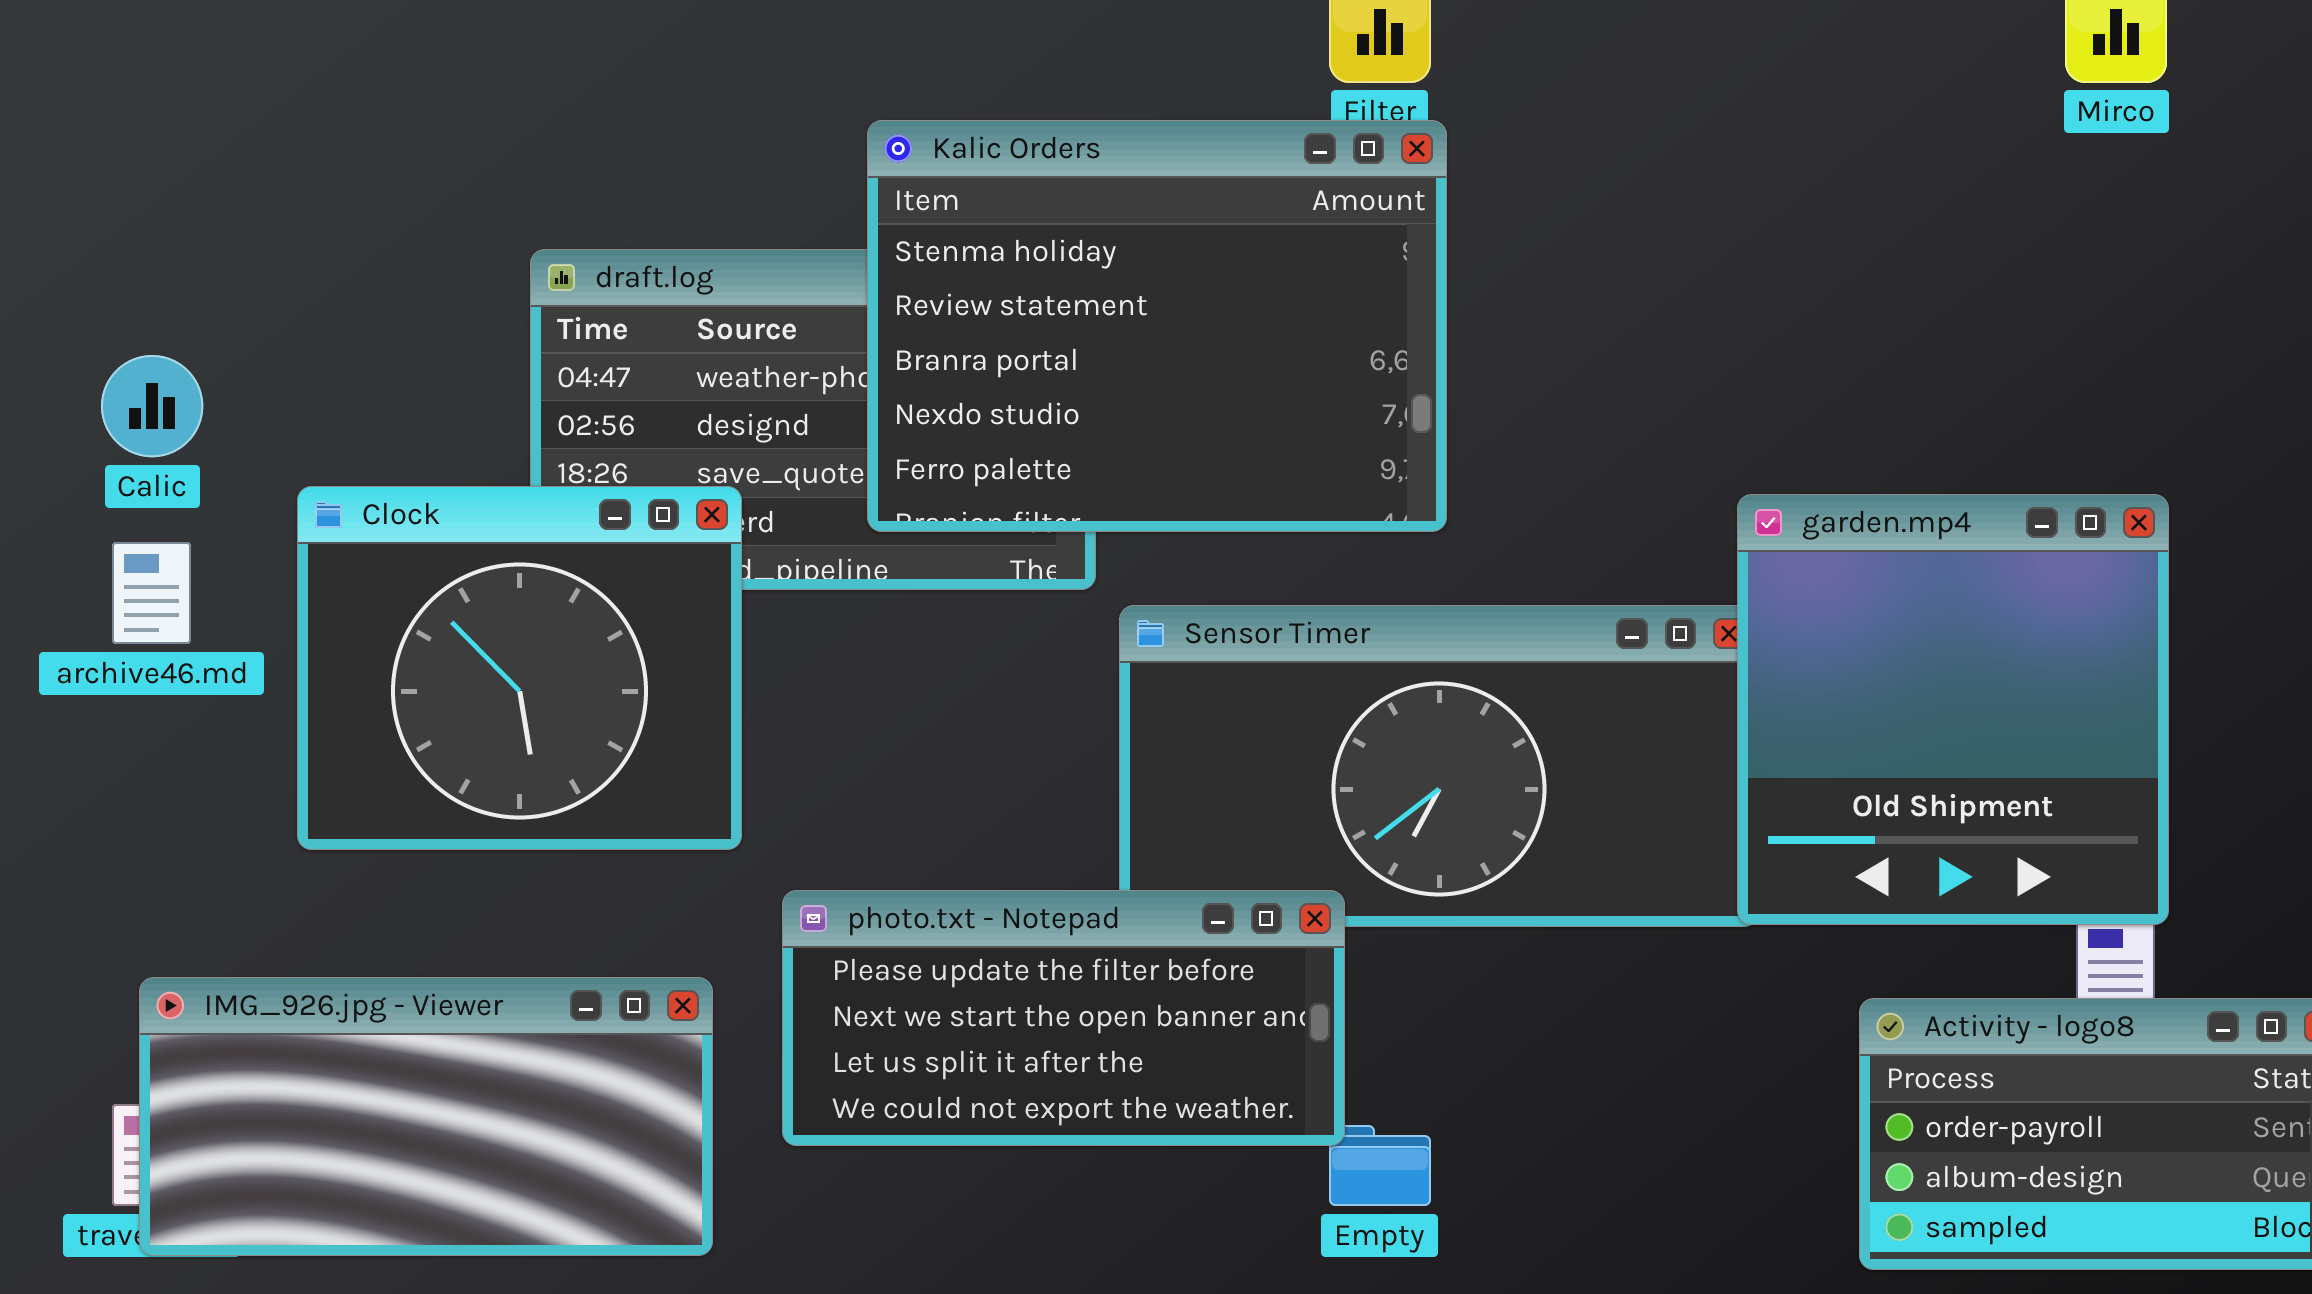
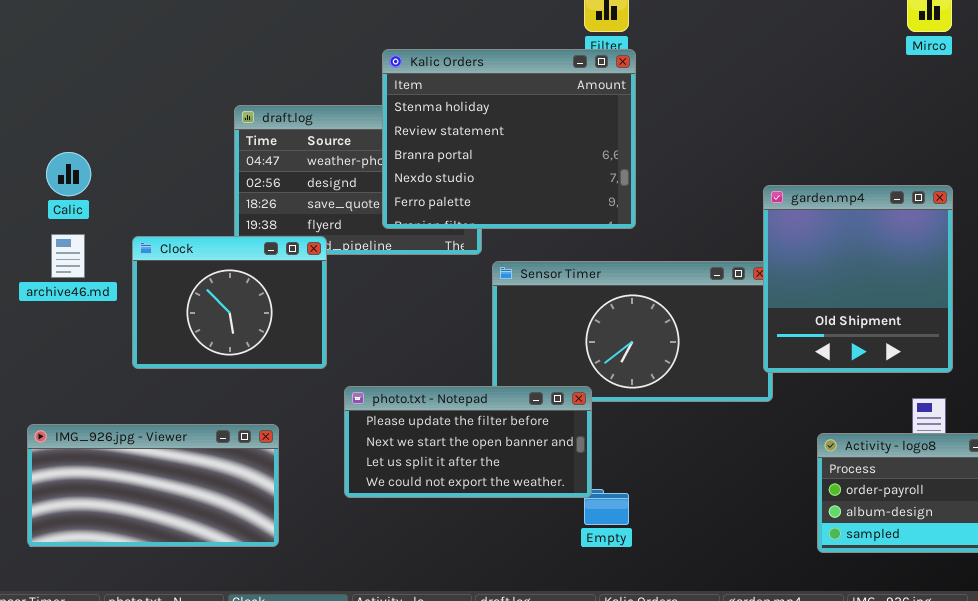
Clock: [297,486,742,850] -> [132,236,327,369], resized
garden.mp4: [1737,494,2169,925] -> [763,185,953,373], moved
IMG_926.jpg - Viewer: [139,977,713,1256] -> [27,424,279,547], moved

